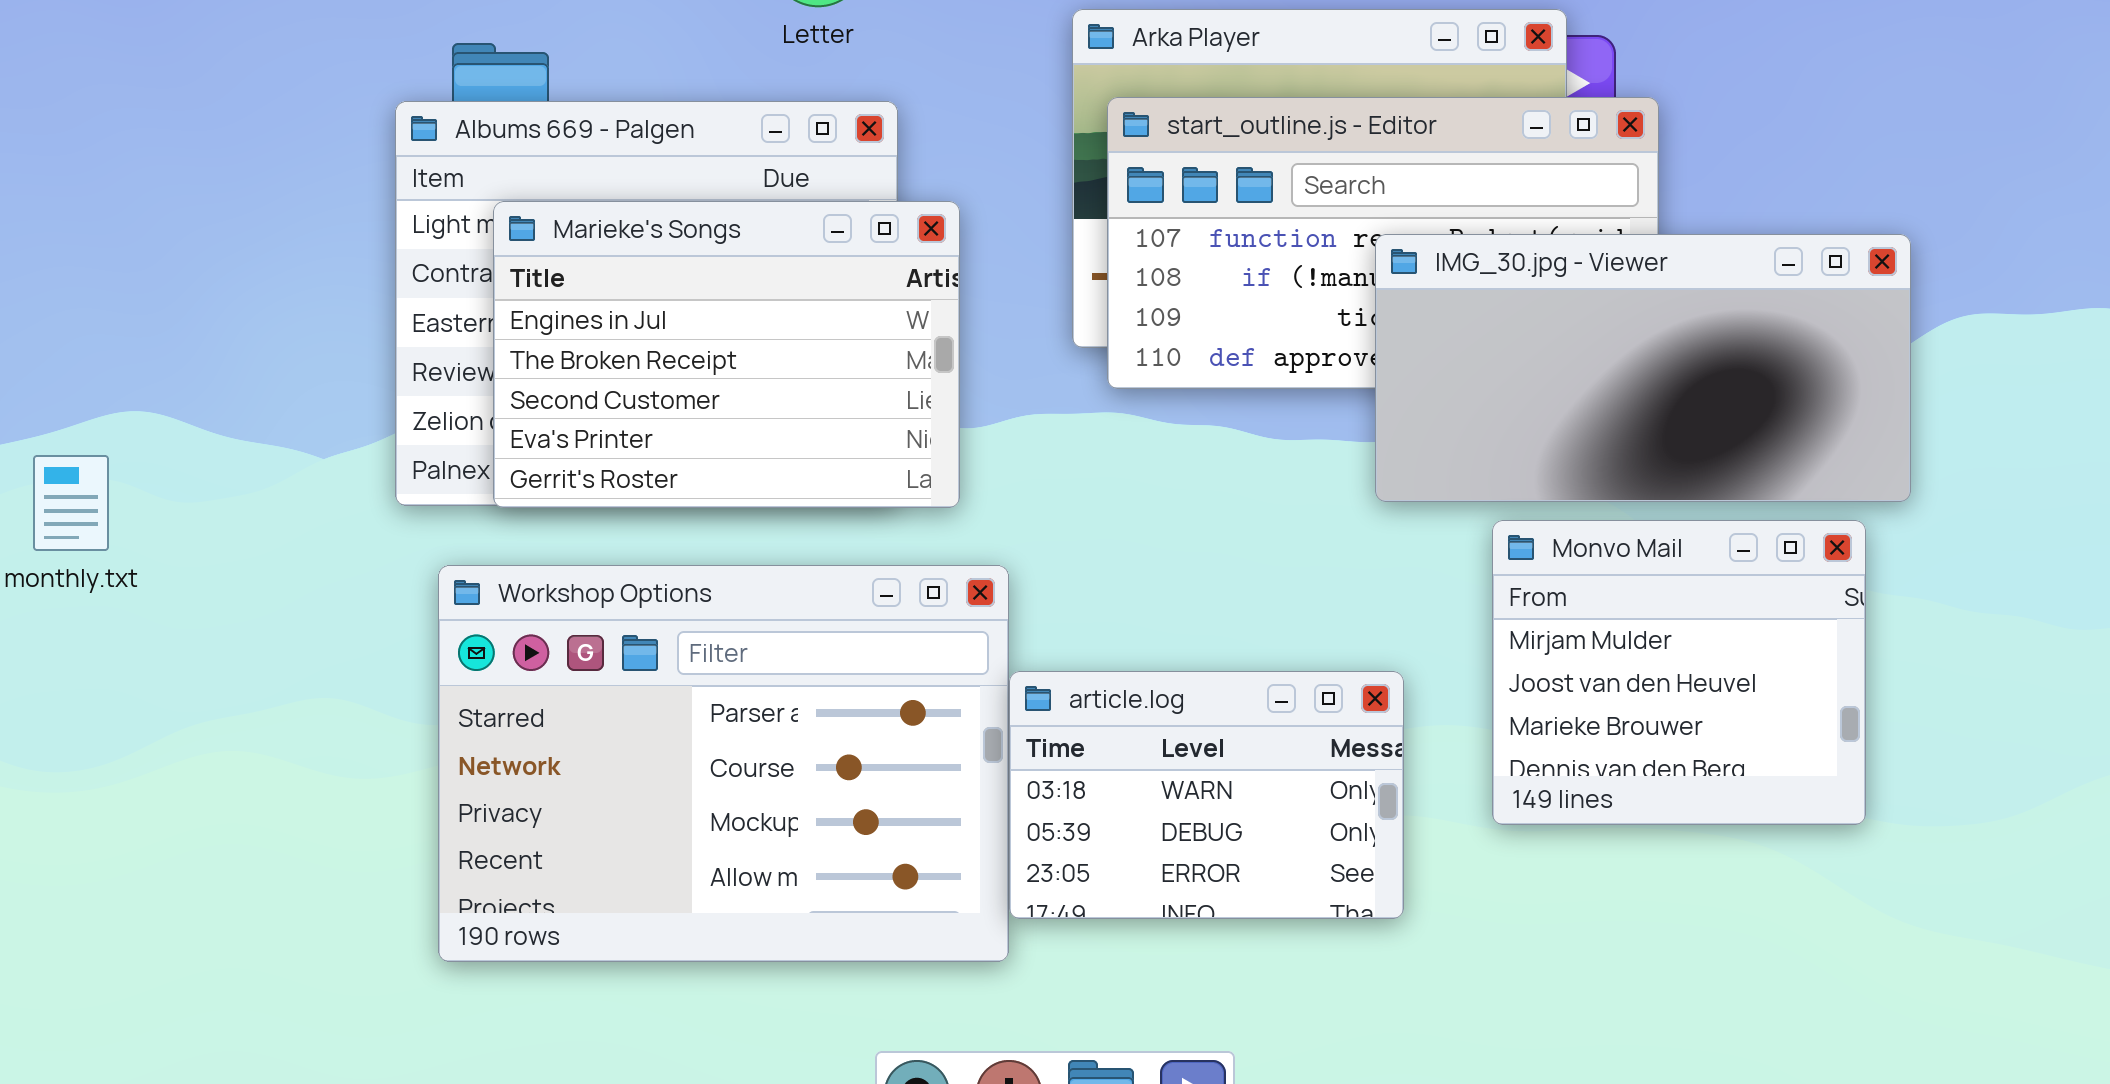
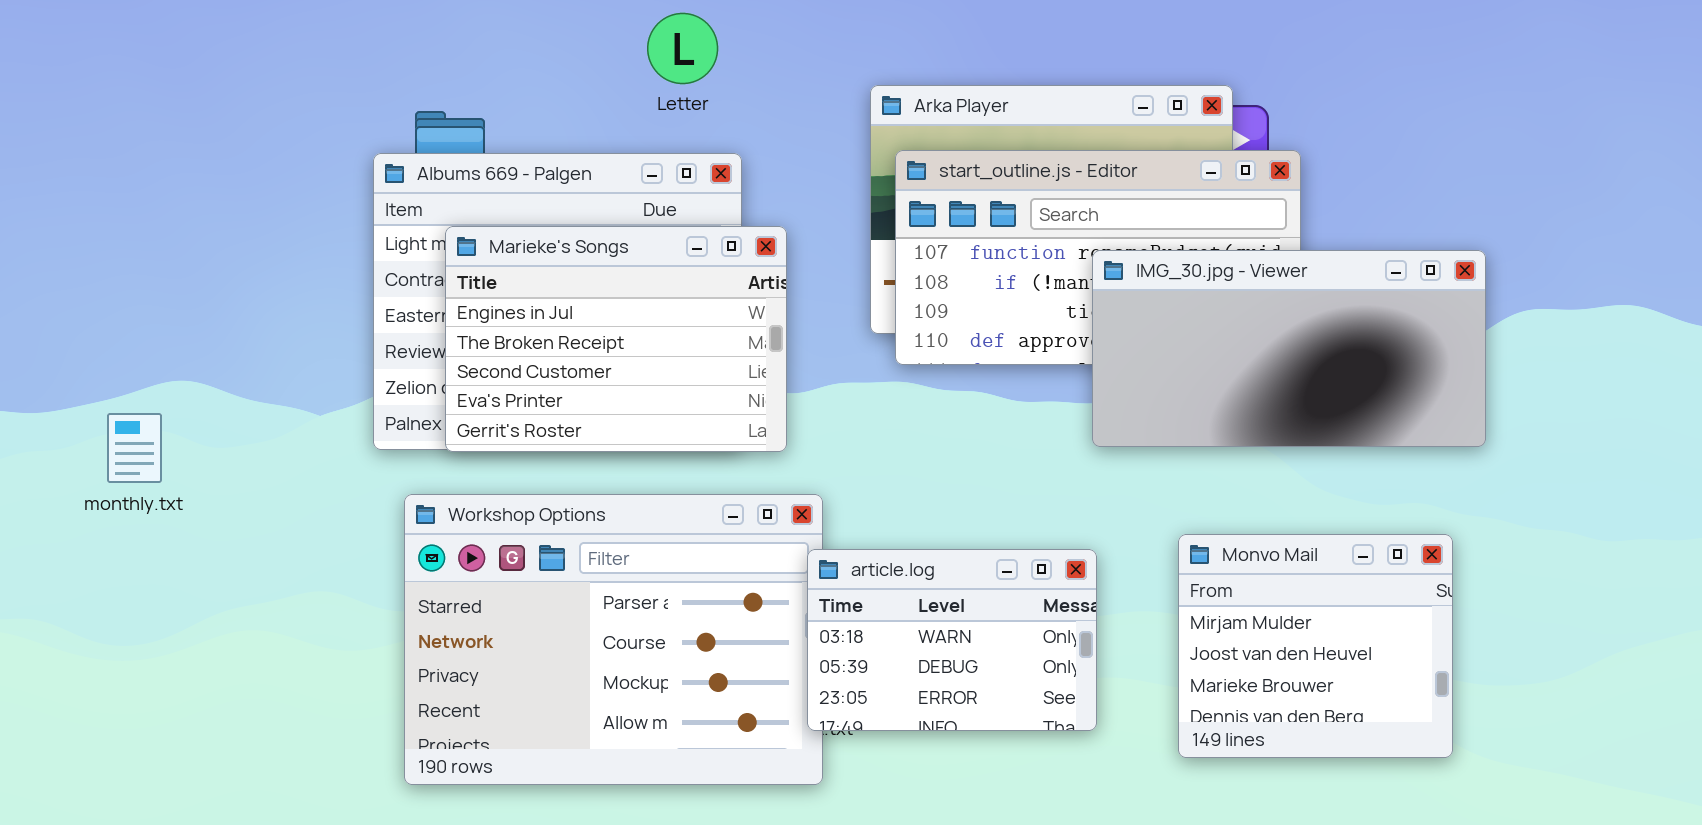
Monvo Mail: [1492,520,1866,825] -> [1178,534,1453,758], moved
article.log: [1009,671,1404,919] -> [807,549,1097,731], moved

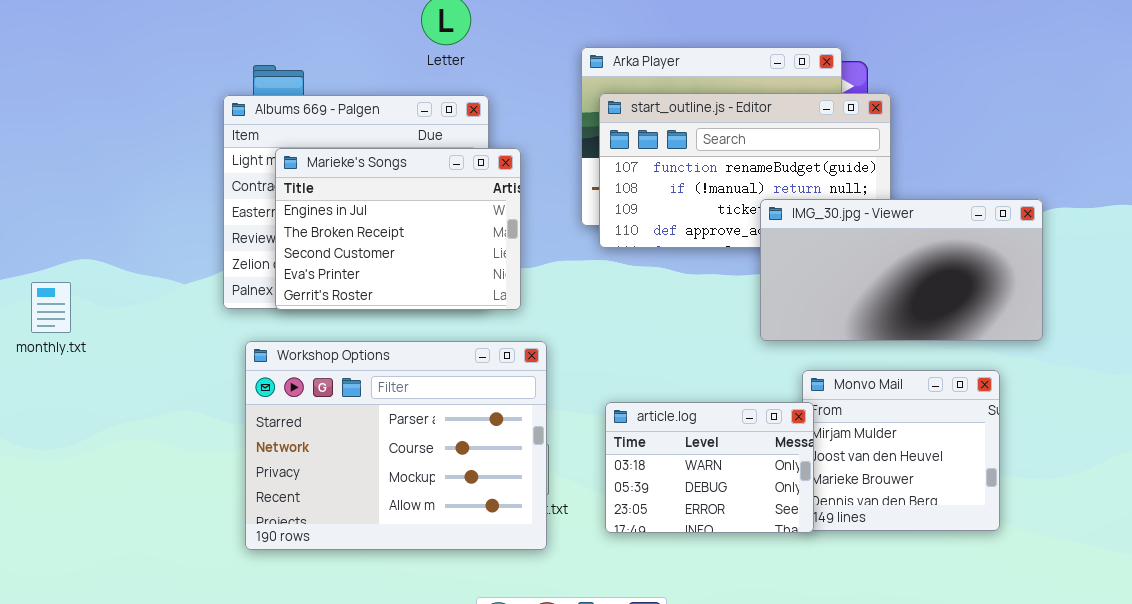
IMG_30.jpg - Viewer: [1092,250,1486,447] -> [760,199,1043,341], moved
article.log: [807,549,1097,731] -> [605,402,814,533], moved

